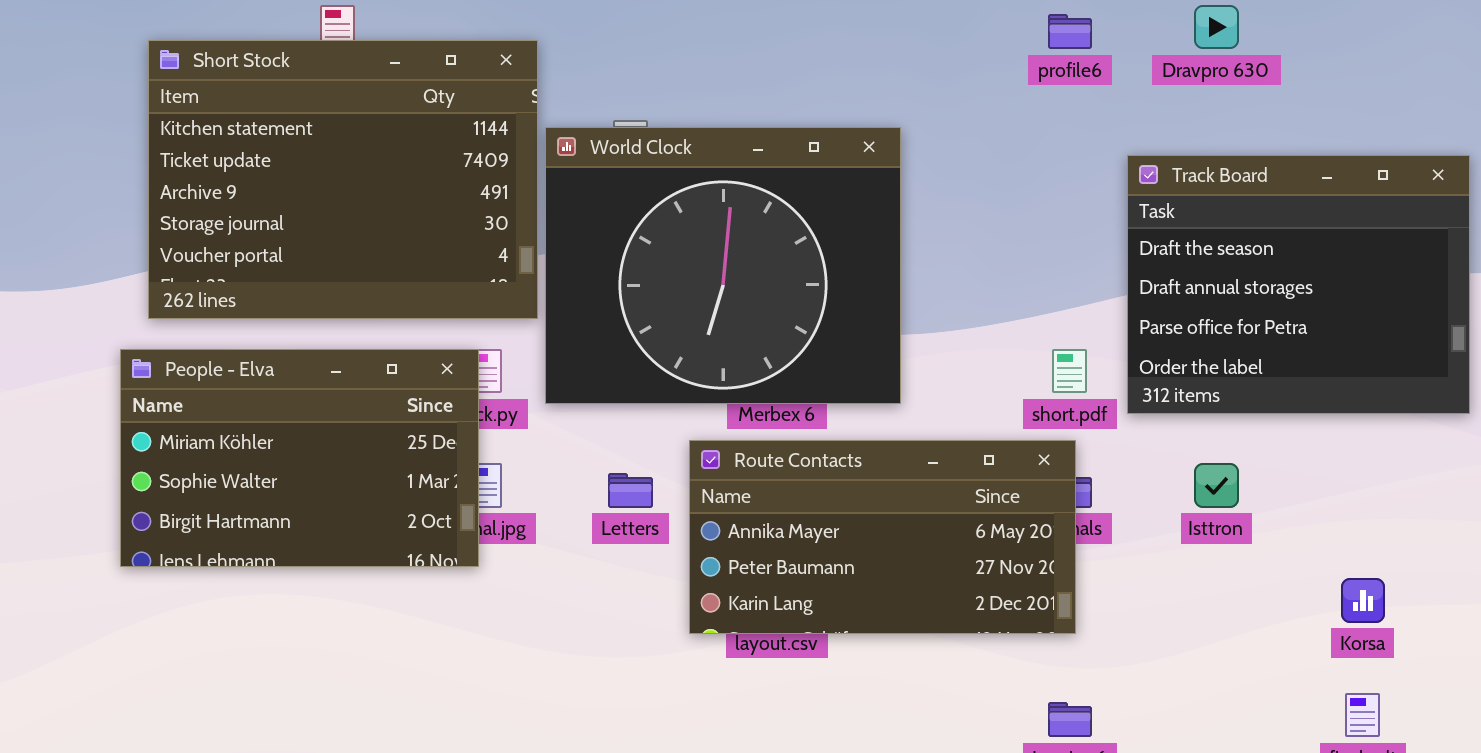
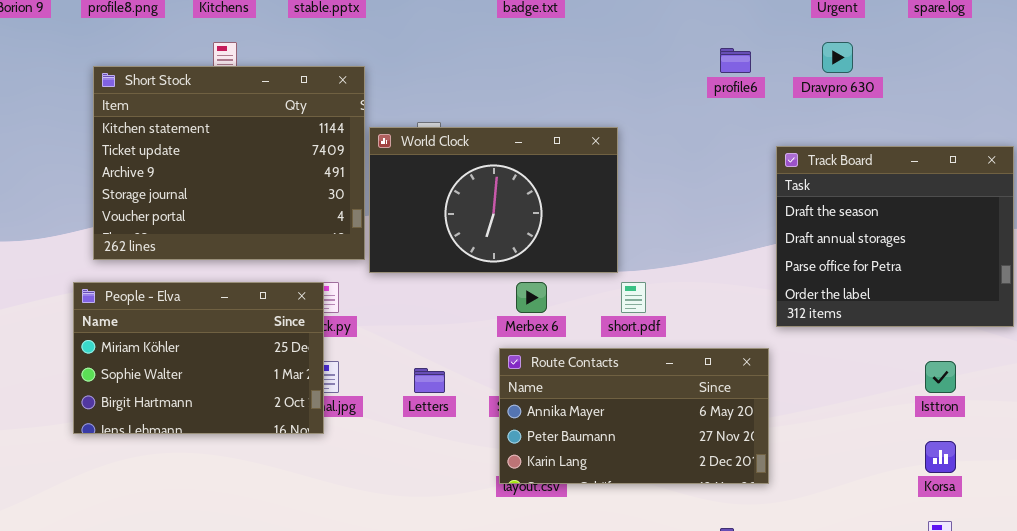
World Clock: [545,127,901,404] -> [369,127,618,273], resized
short.pdf: [1052,349,1087,393] -> [621,282,646,313], moved
Route Contacts: [689,440,1076,634] -> [499,348,769,484], moved
Isttron: [1194,463,1239,508] -> [925,361,956,393], moved

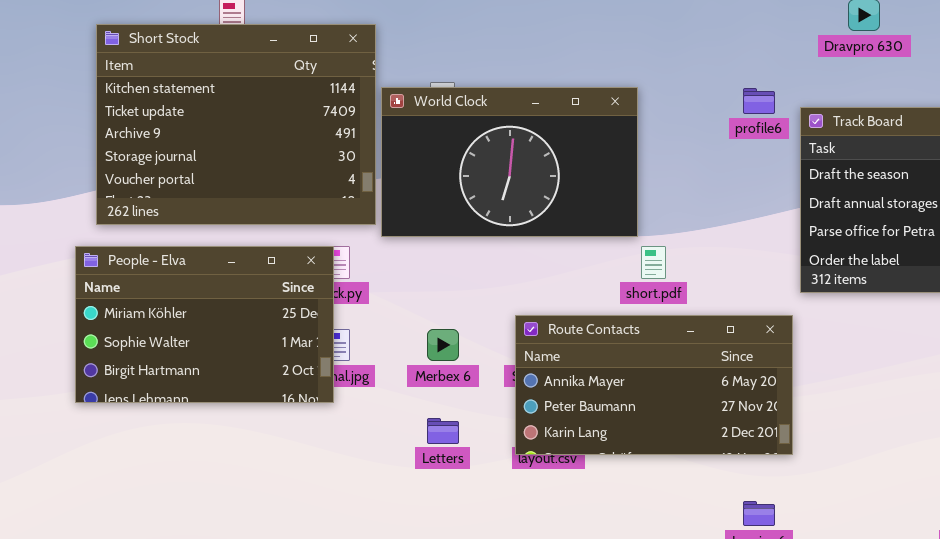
profile6: [720,48,751,73] -> [743,88,775,114], moved
Merbex 6: [516,282,547,313] -> [427,329,459,361], moved
Letters: [414,368,445,393] -> [427,418,459,444], moved

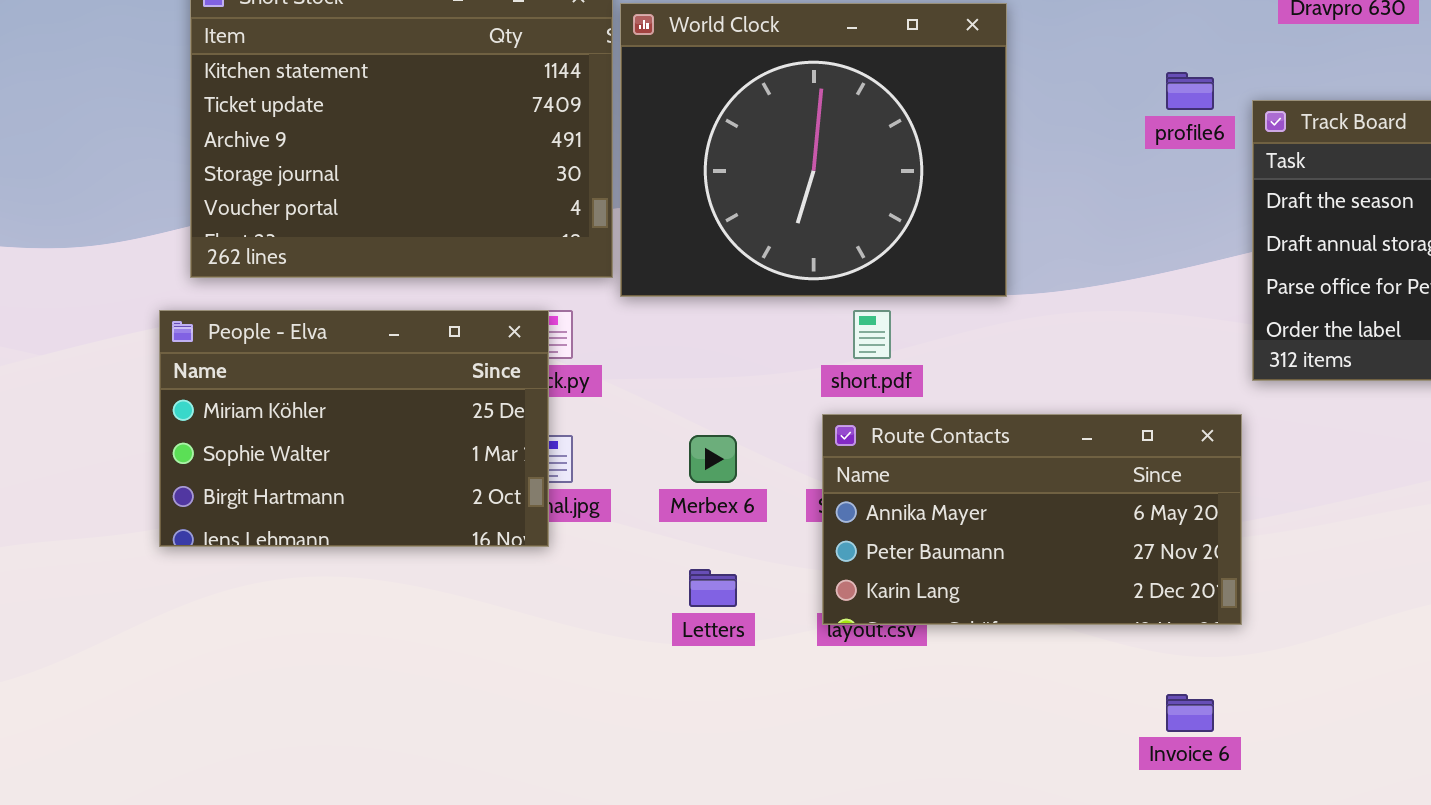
World Clock: [381,87,638,237] -> [620,3,1007,297], resized
short.pdf: [641,246,666,279] -> [853,310,891,359], moved

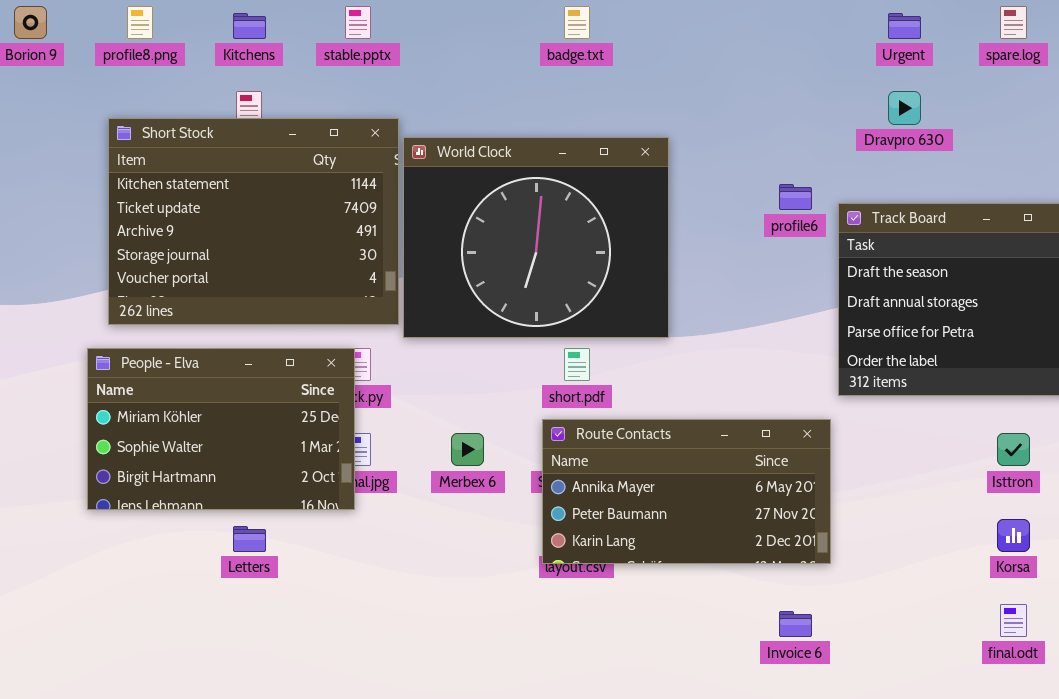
Letters: [689,569,737,607] -> [233,526,266,552], moved

